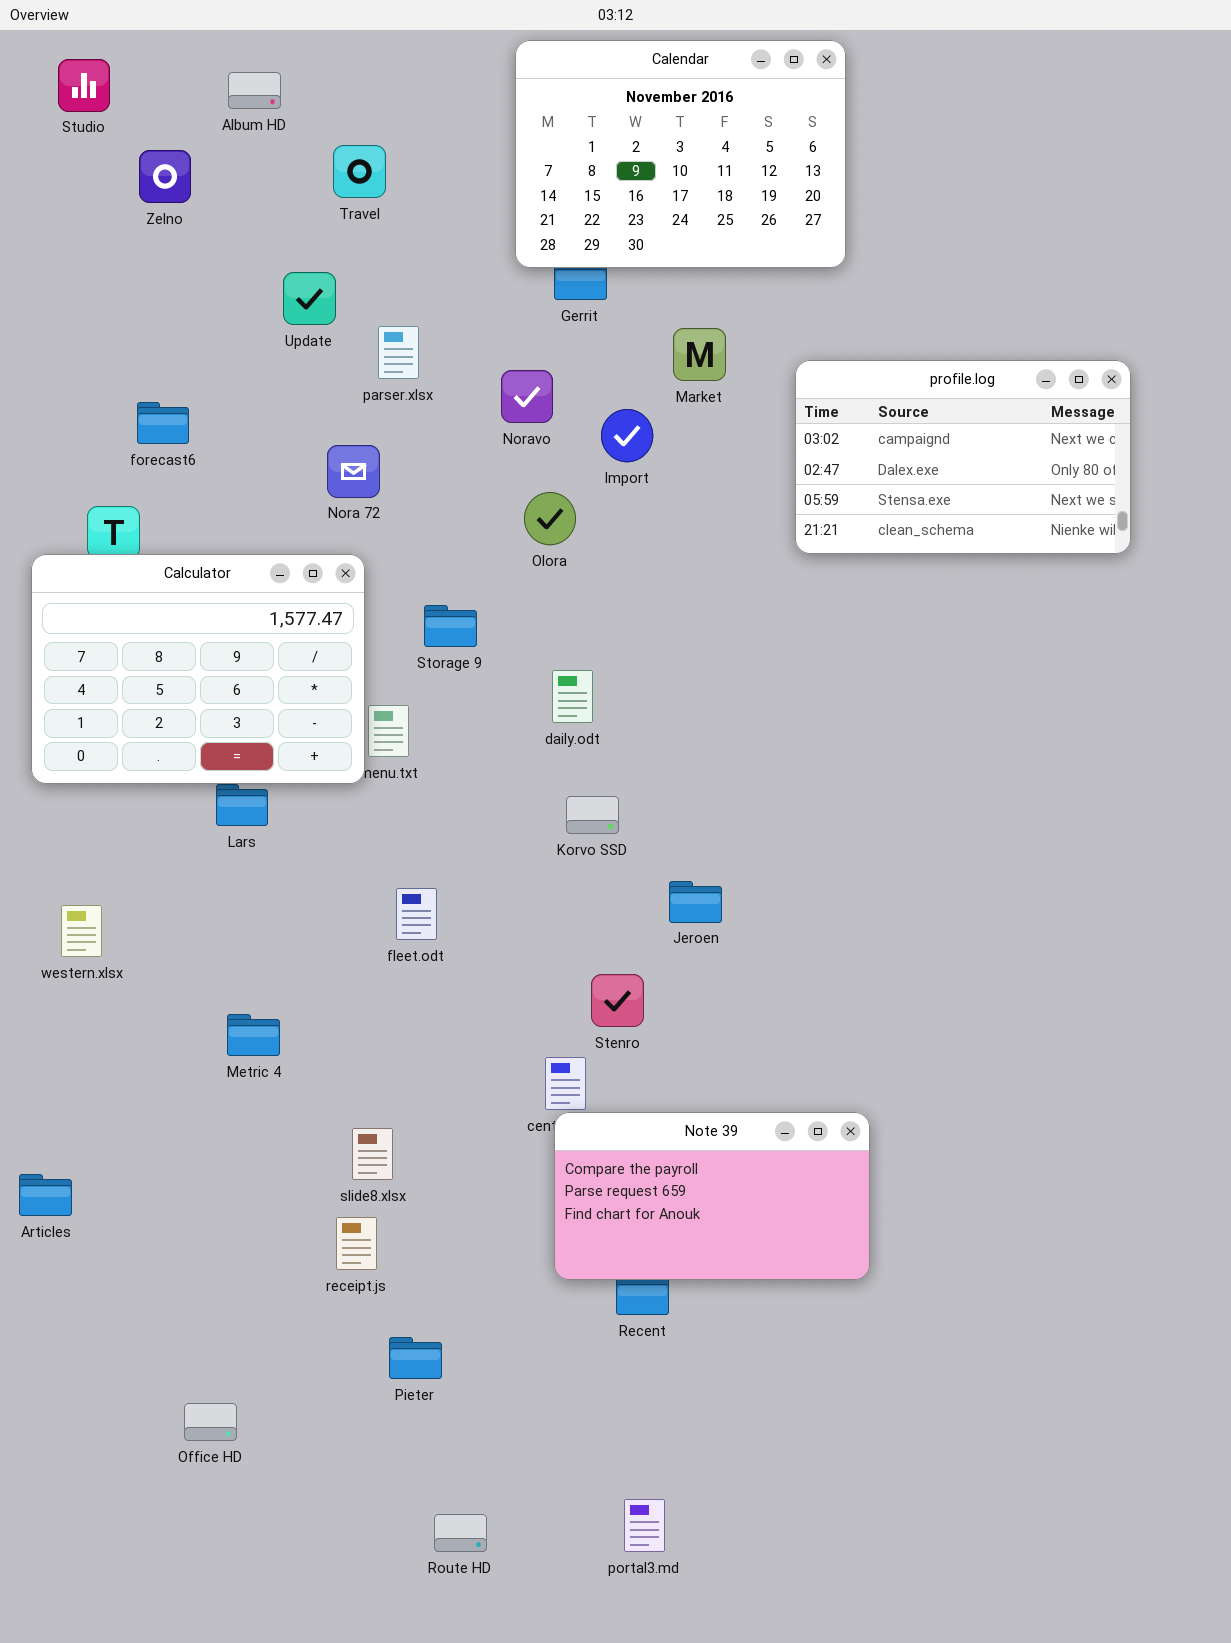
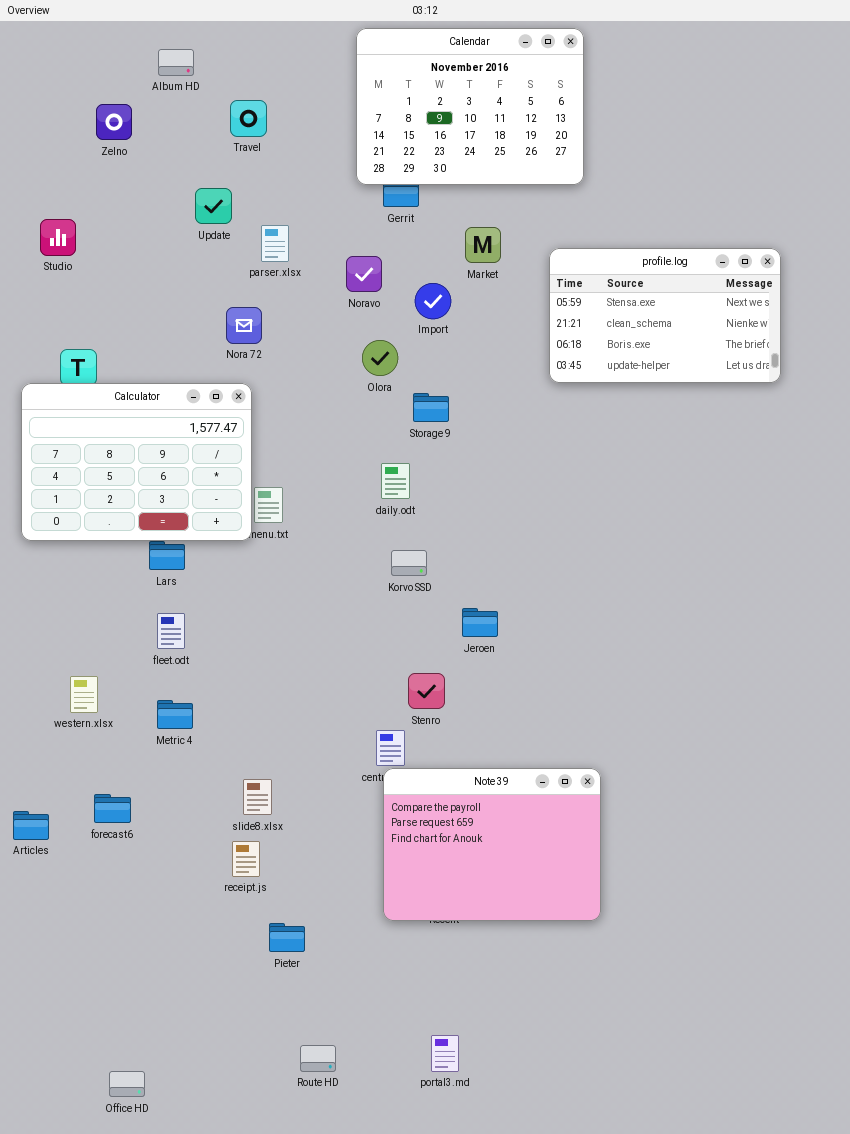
Studio: [58,59,110,112] -> [40,219,76,256], moved
profile.log: [795,360,1131,554] -> [549,248,781,383], scrolled down 2 rows
forecast6: [137,402,189,444] -> [94,794,131,823], moved
Storage 9: [424,605,477,647] -> [413,393,449,422], moved
fleet.odt: [396,888,437,940] -> [157,613,185,649], moved
western.xlsx: [61,905,102,957] -> [70,676,98,713], moved
Note 39: [554,1112,870,1280] -> [383,768,601,921], resized
Office HD: [184,1403,237,1441] -> [109,1071,145,1097], moved

